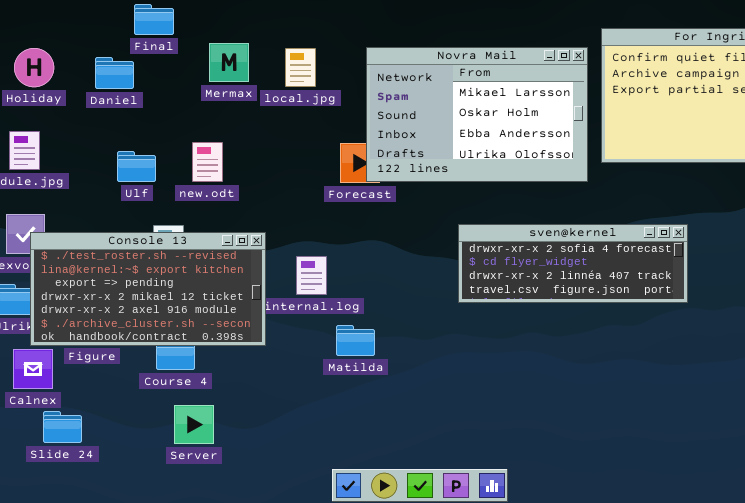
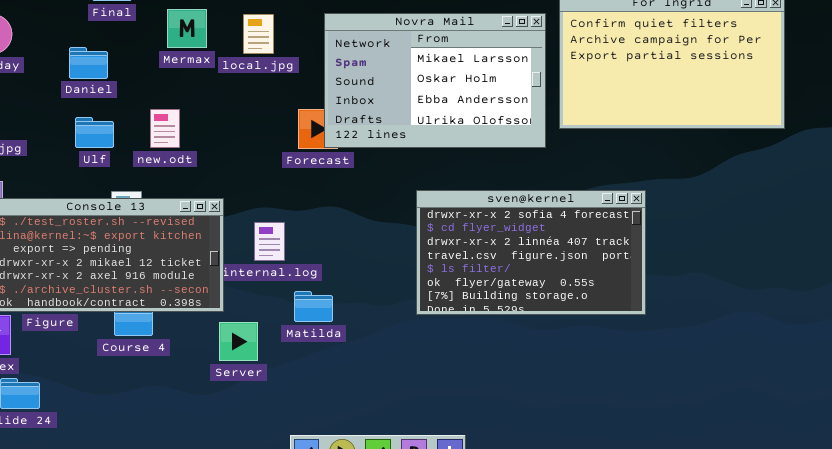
Daniel: [95,57,134,89] -> [69,47,108,79], moved
sven@kernel: [458,224,688,303] -> [416,190,646,315], resized
Server: [174,405,214,444] -> [219,322,258,361], moved

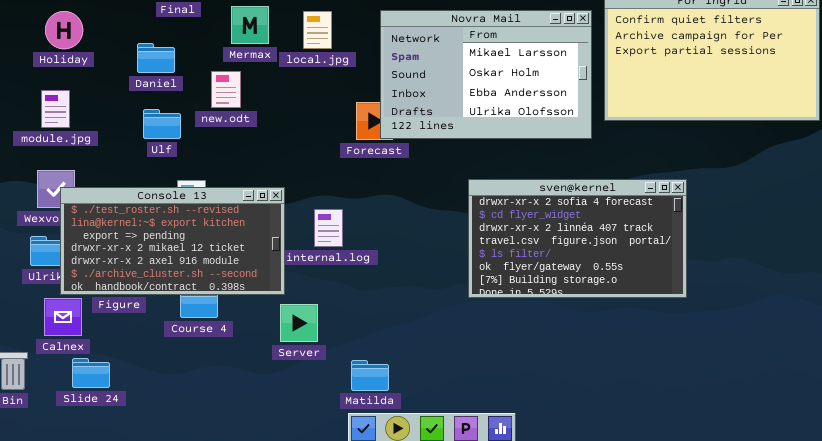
new.odt: [150,109,180,148] -> [211,71,241,108], moved
Matilda: [294,291,333,322] -> [351,360,389,391], moved

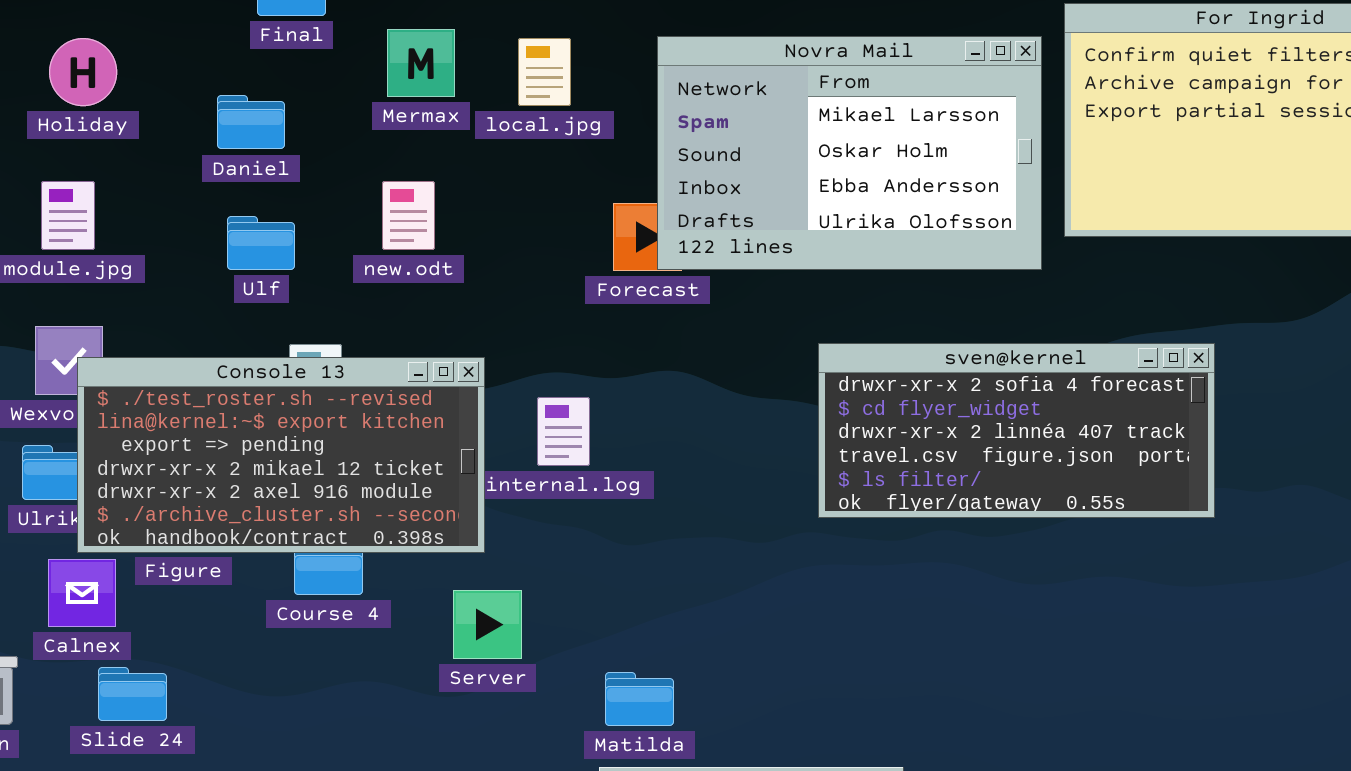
new.odt: [211,71,241,108] -> [382,181,435,250], moved
sven@kernel: [468,179,687,298] -> [818,343,1215,518], resized
Server: [280,304,318,342] -> [453,590,522,659], moved

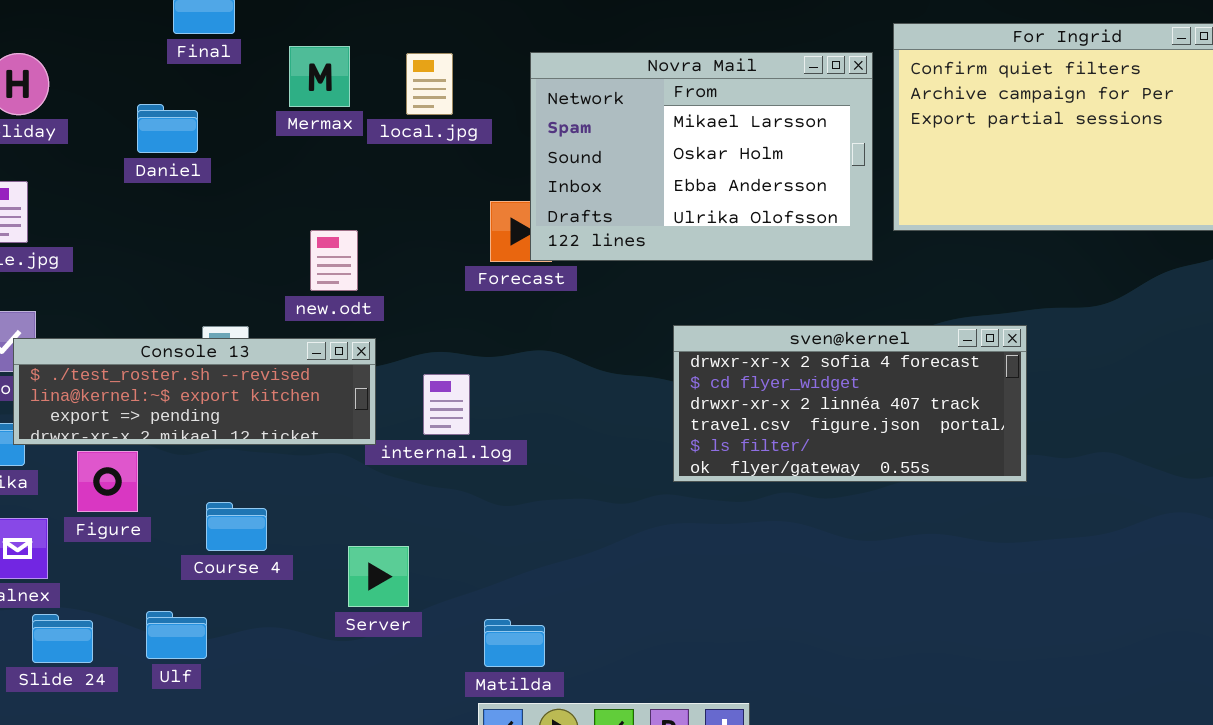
new.odt: [382,181,435,250] -> [310,230,358,291], moved
Ulf: [227,216,295,270] -> [146,611,207,659], moved
Console 13: [77,357,485,553] -> [13,338,376,445], resized

